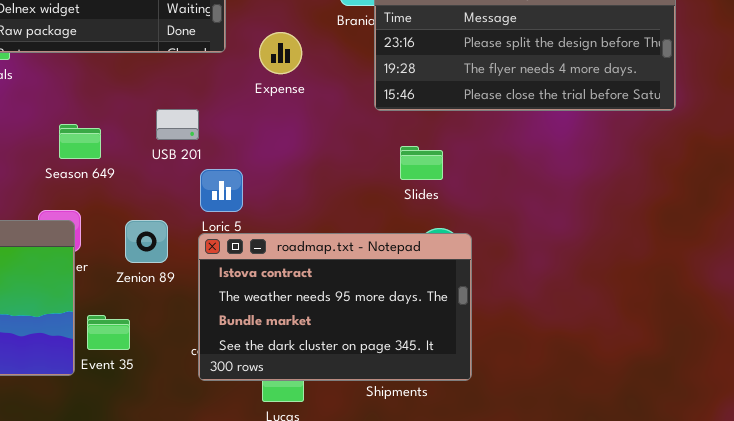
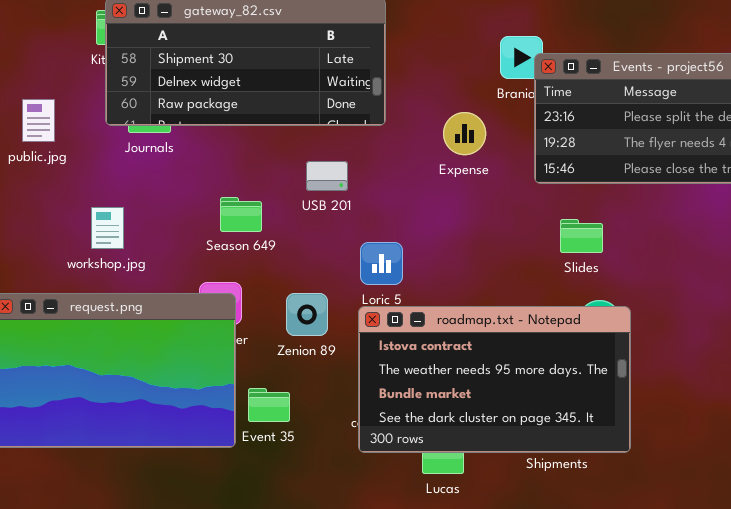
Expense: [259,32,302,74] -> [443,112,486,155], moved
USB 201: [156,109,199,140] -> [306,161,348,191], moved

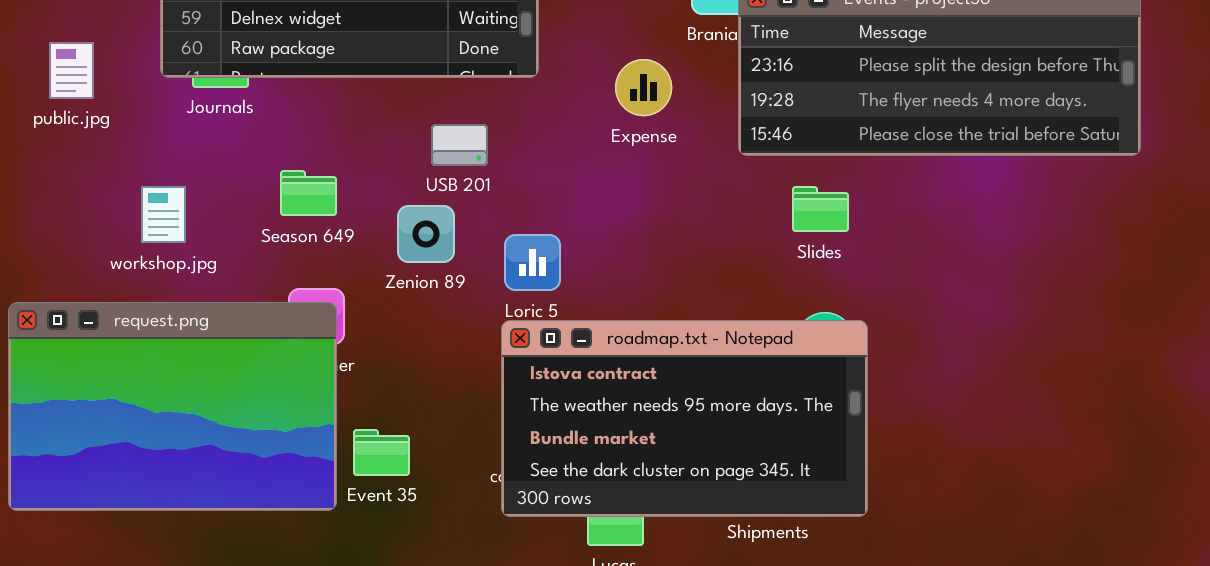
Season 649: [220,197,262,232] -> [280,170,337,216], moved
Slides: [560,219,603,253] -> [792,186,849,232], moved
Zenion 89: [286,293,328,336] -> [397,205,455,263], moved

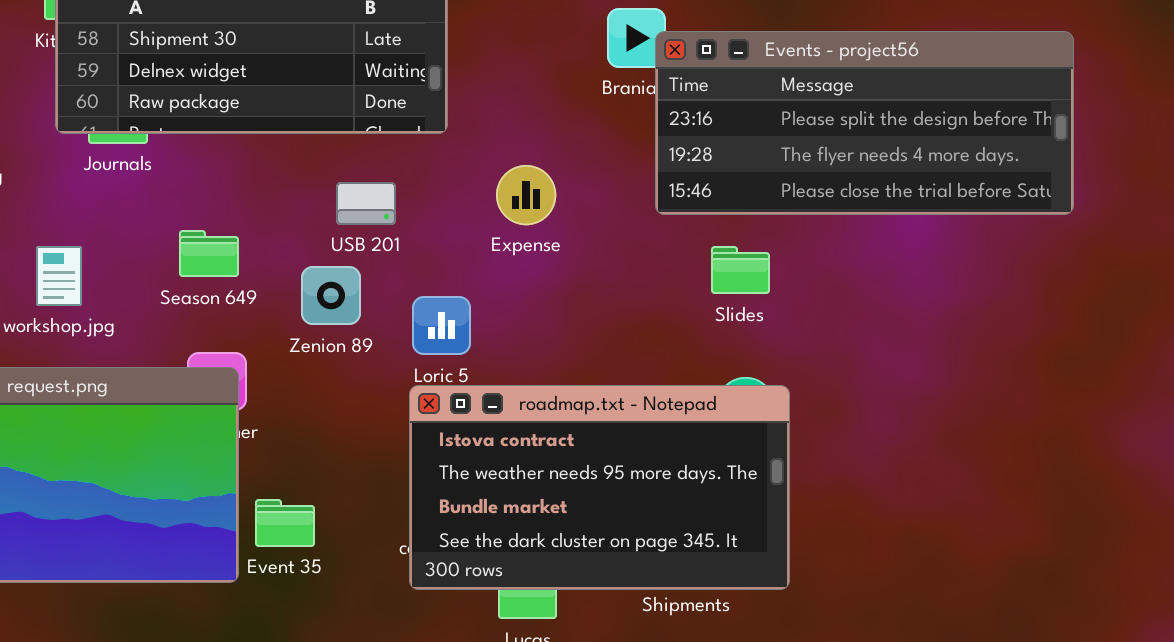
Expense: [615,59,672,116] -> [496,165,556,225], moved

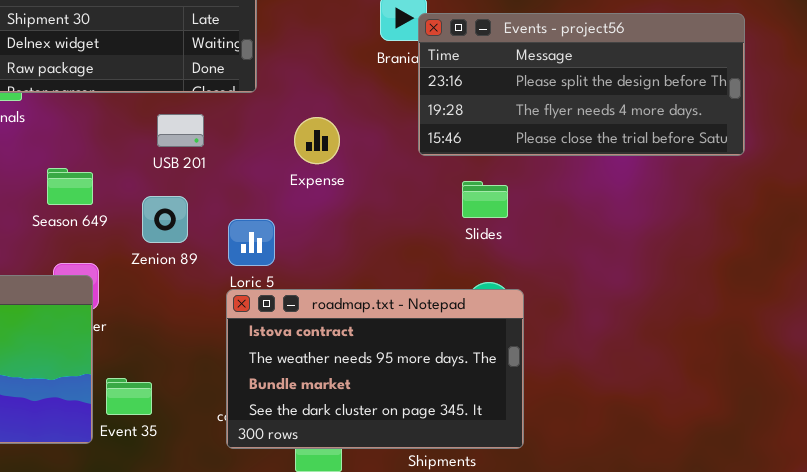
USB 201: [336,182,396,225] -> [157,114,204,147], moved

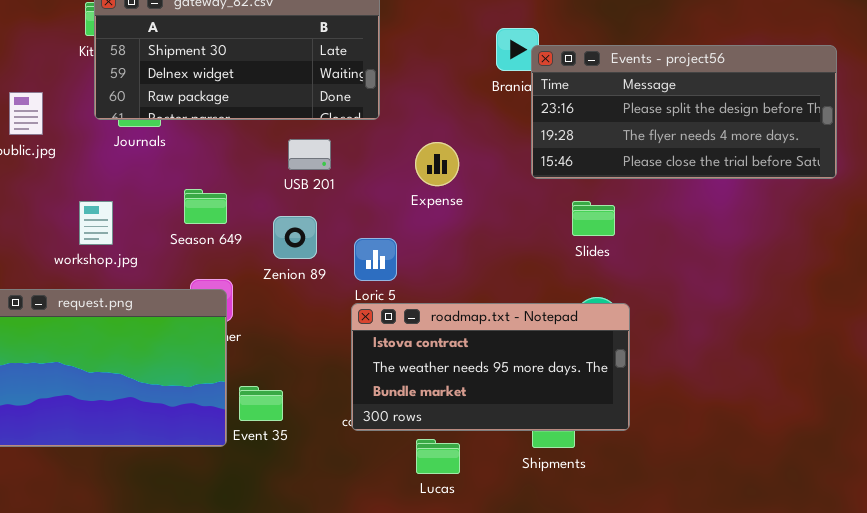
roadmap.txt - Notepad: [226,289,524,449] -> [351,303,630,431], resized

